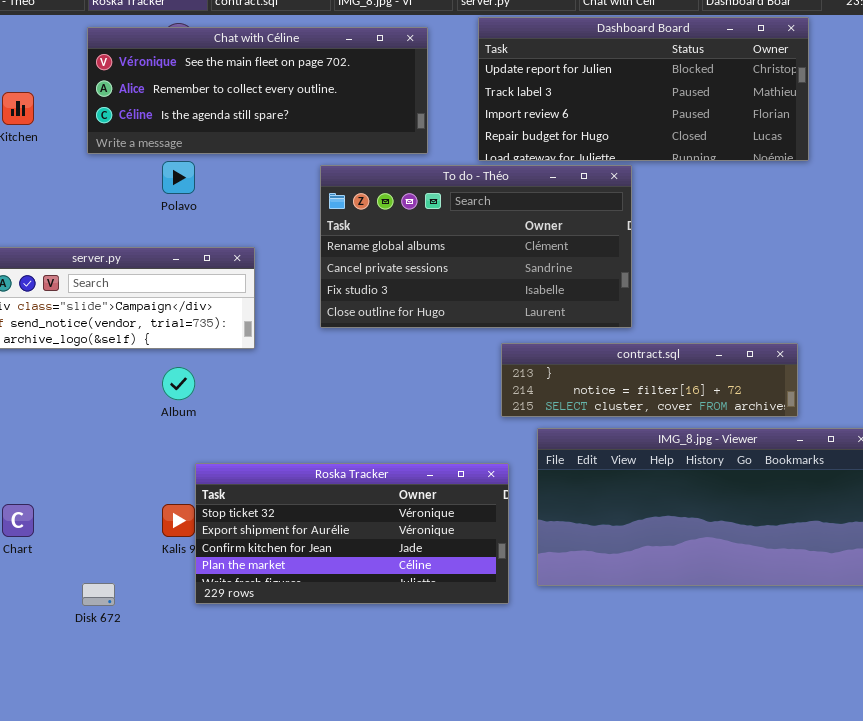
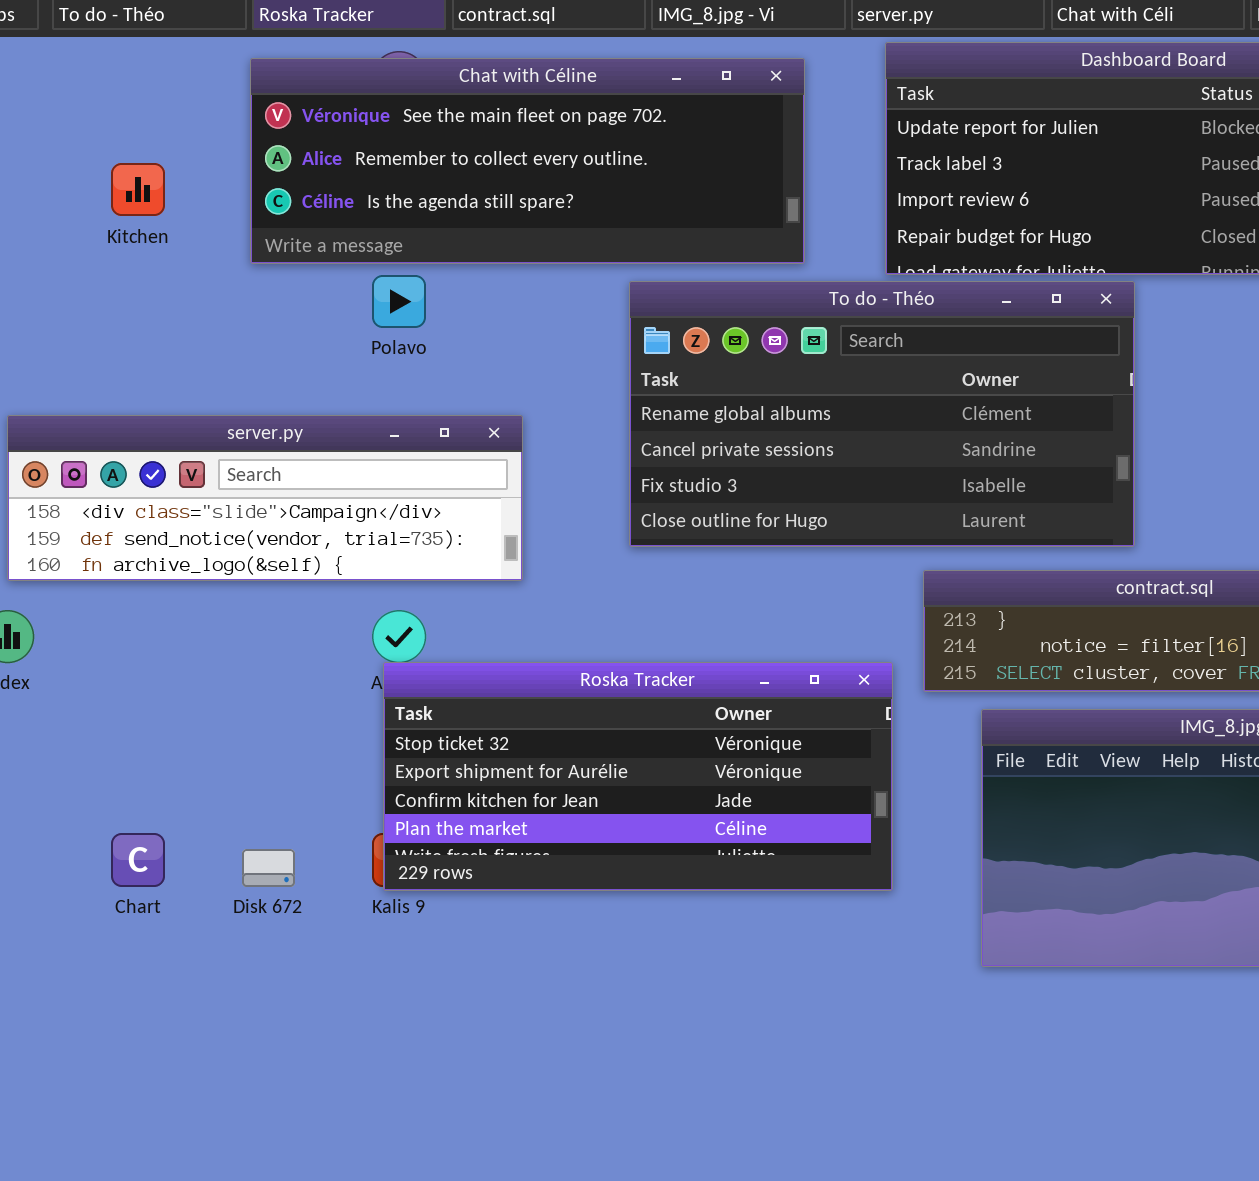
Roska Tracker: [195,463,509,604] -> [383,662,893,891], moved
Disk 672: [82,583,115,606] -> [242,849,295,887], moved

